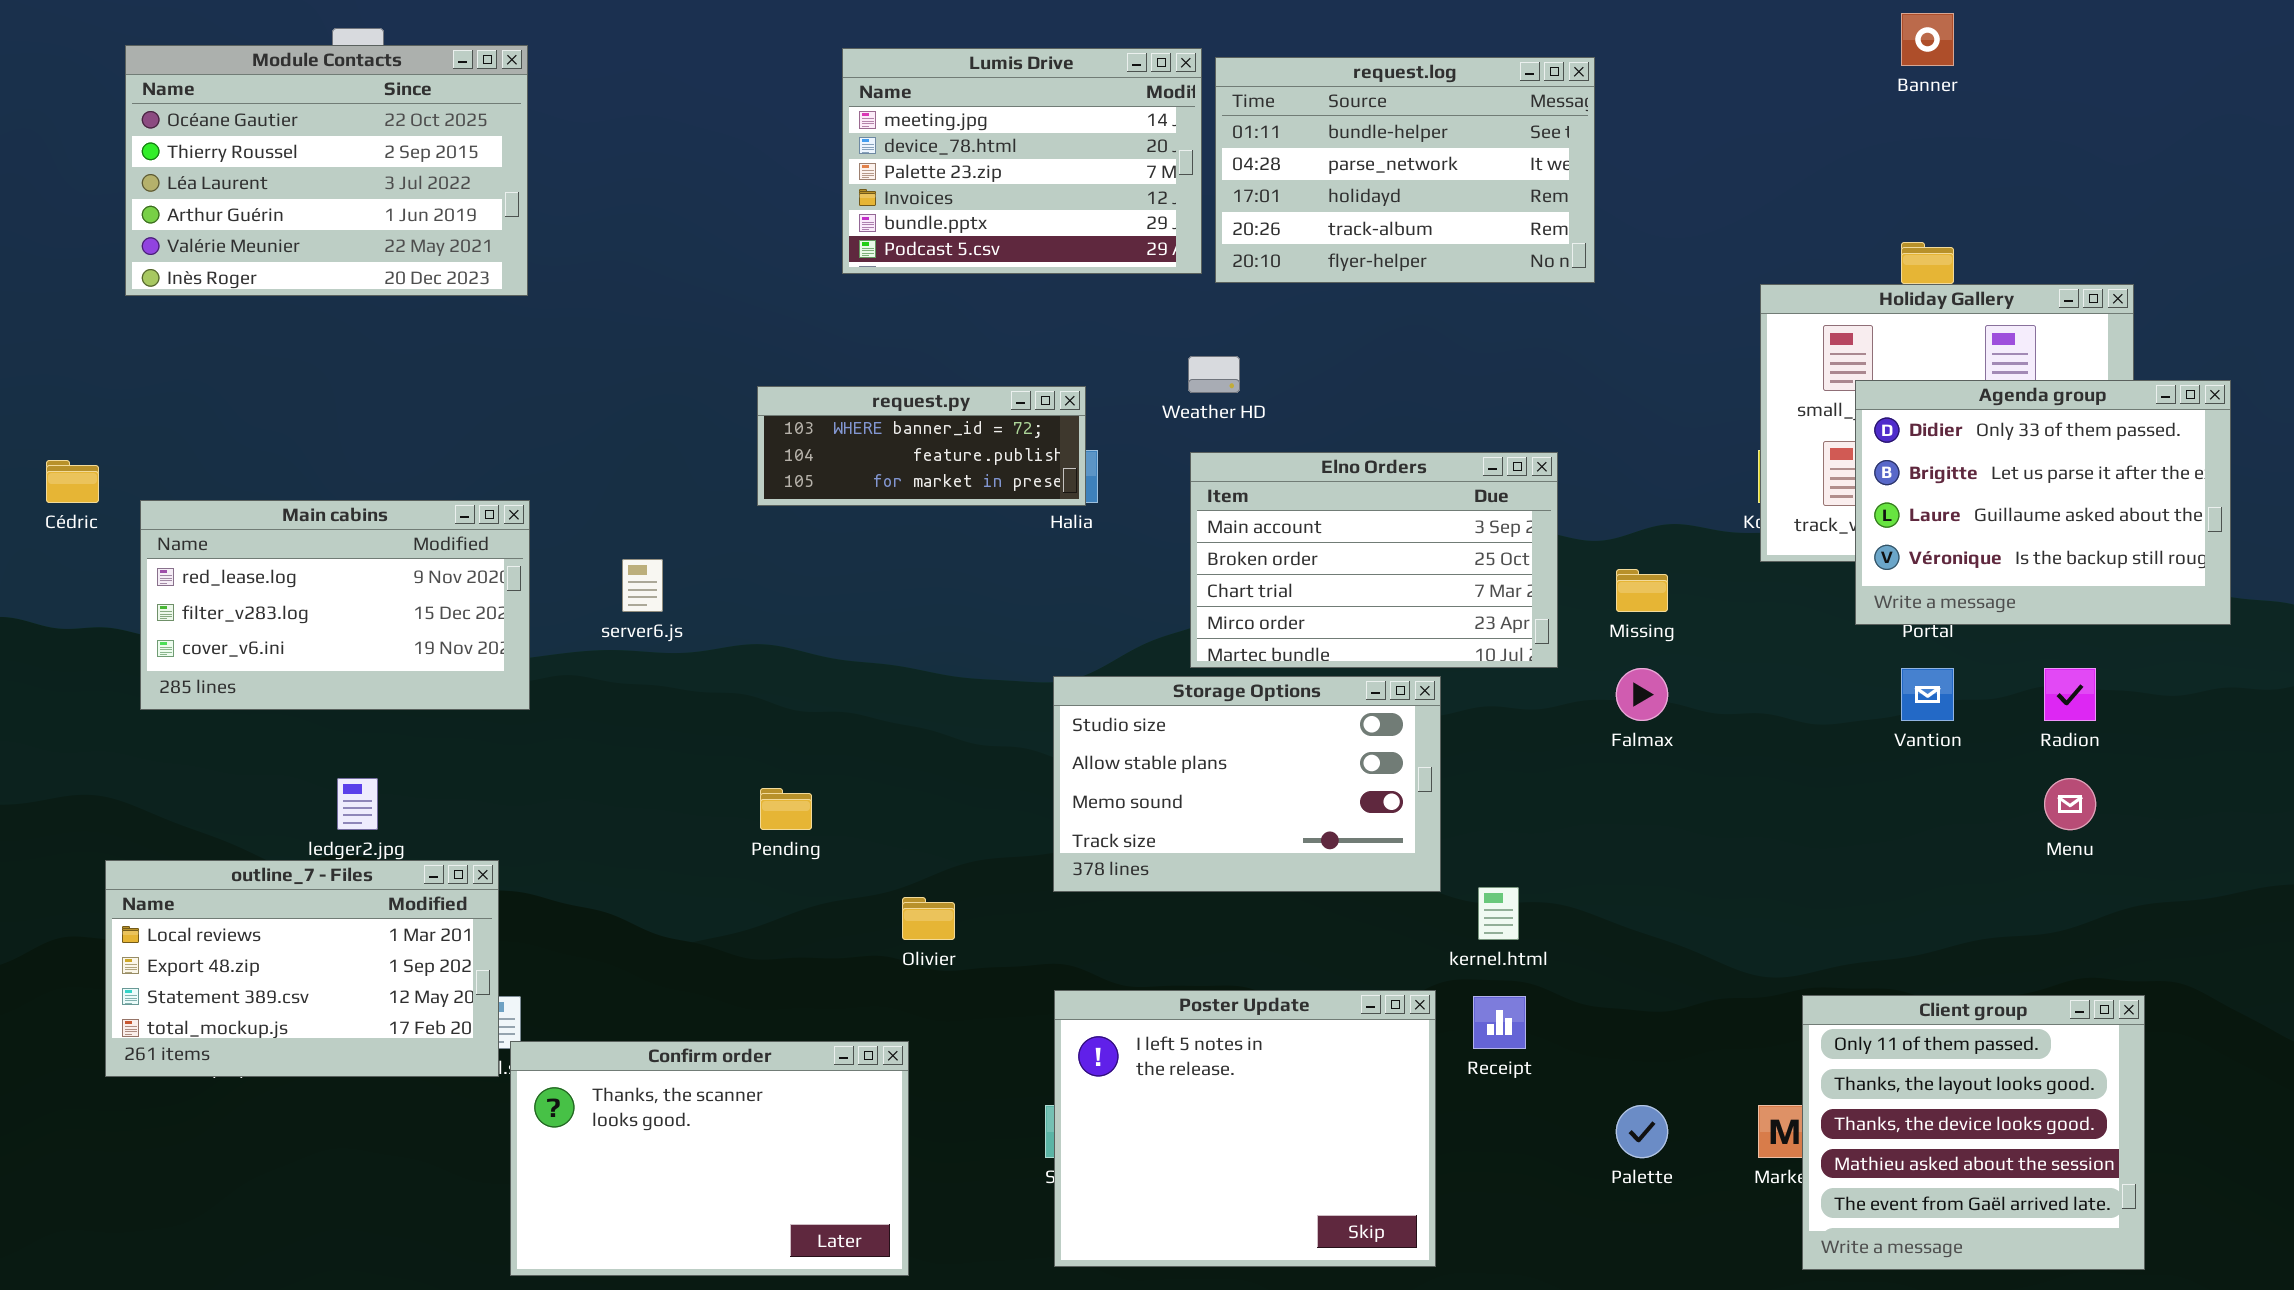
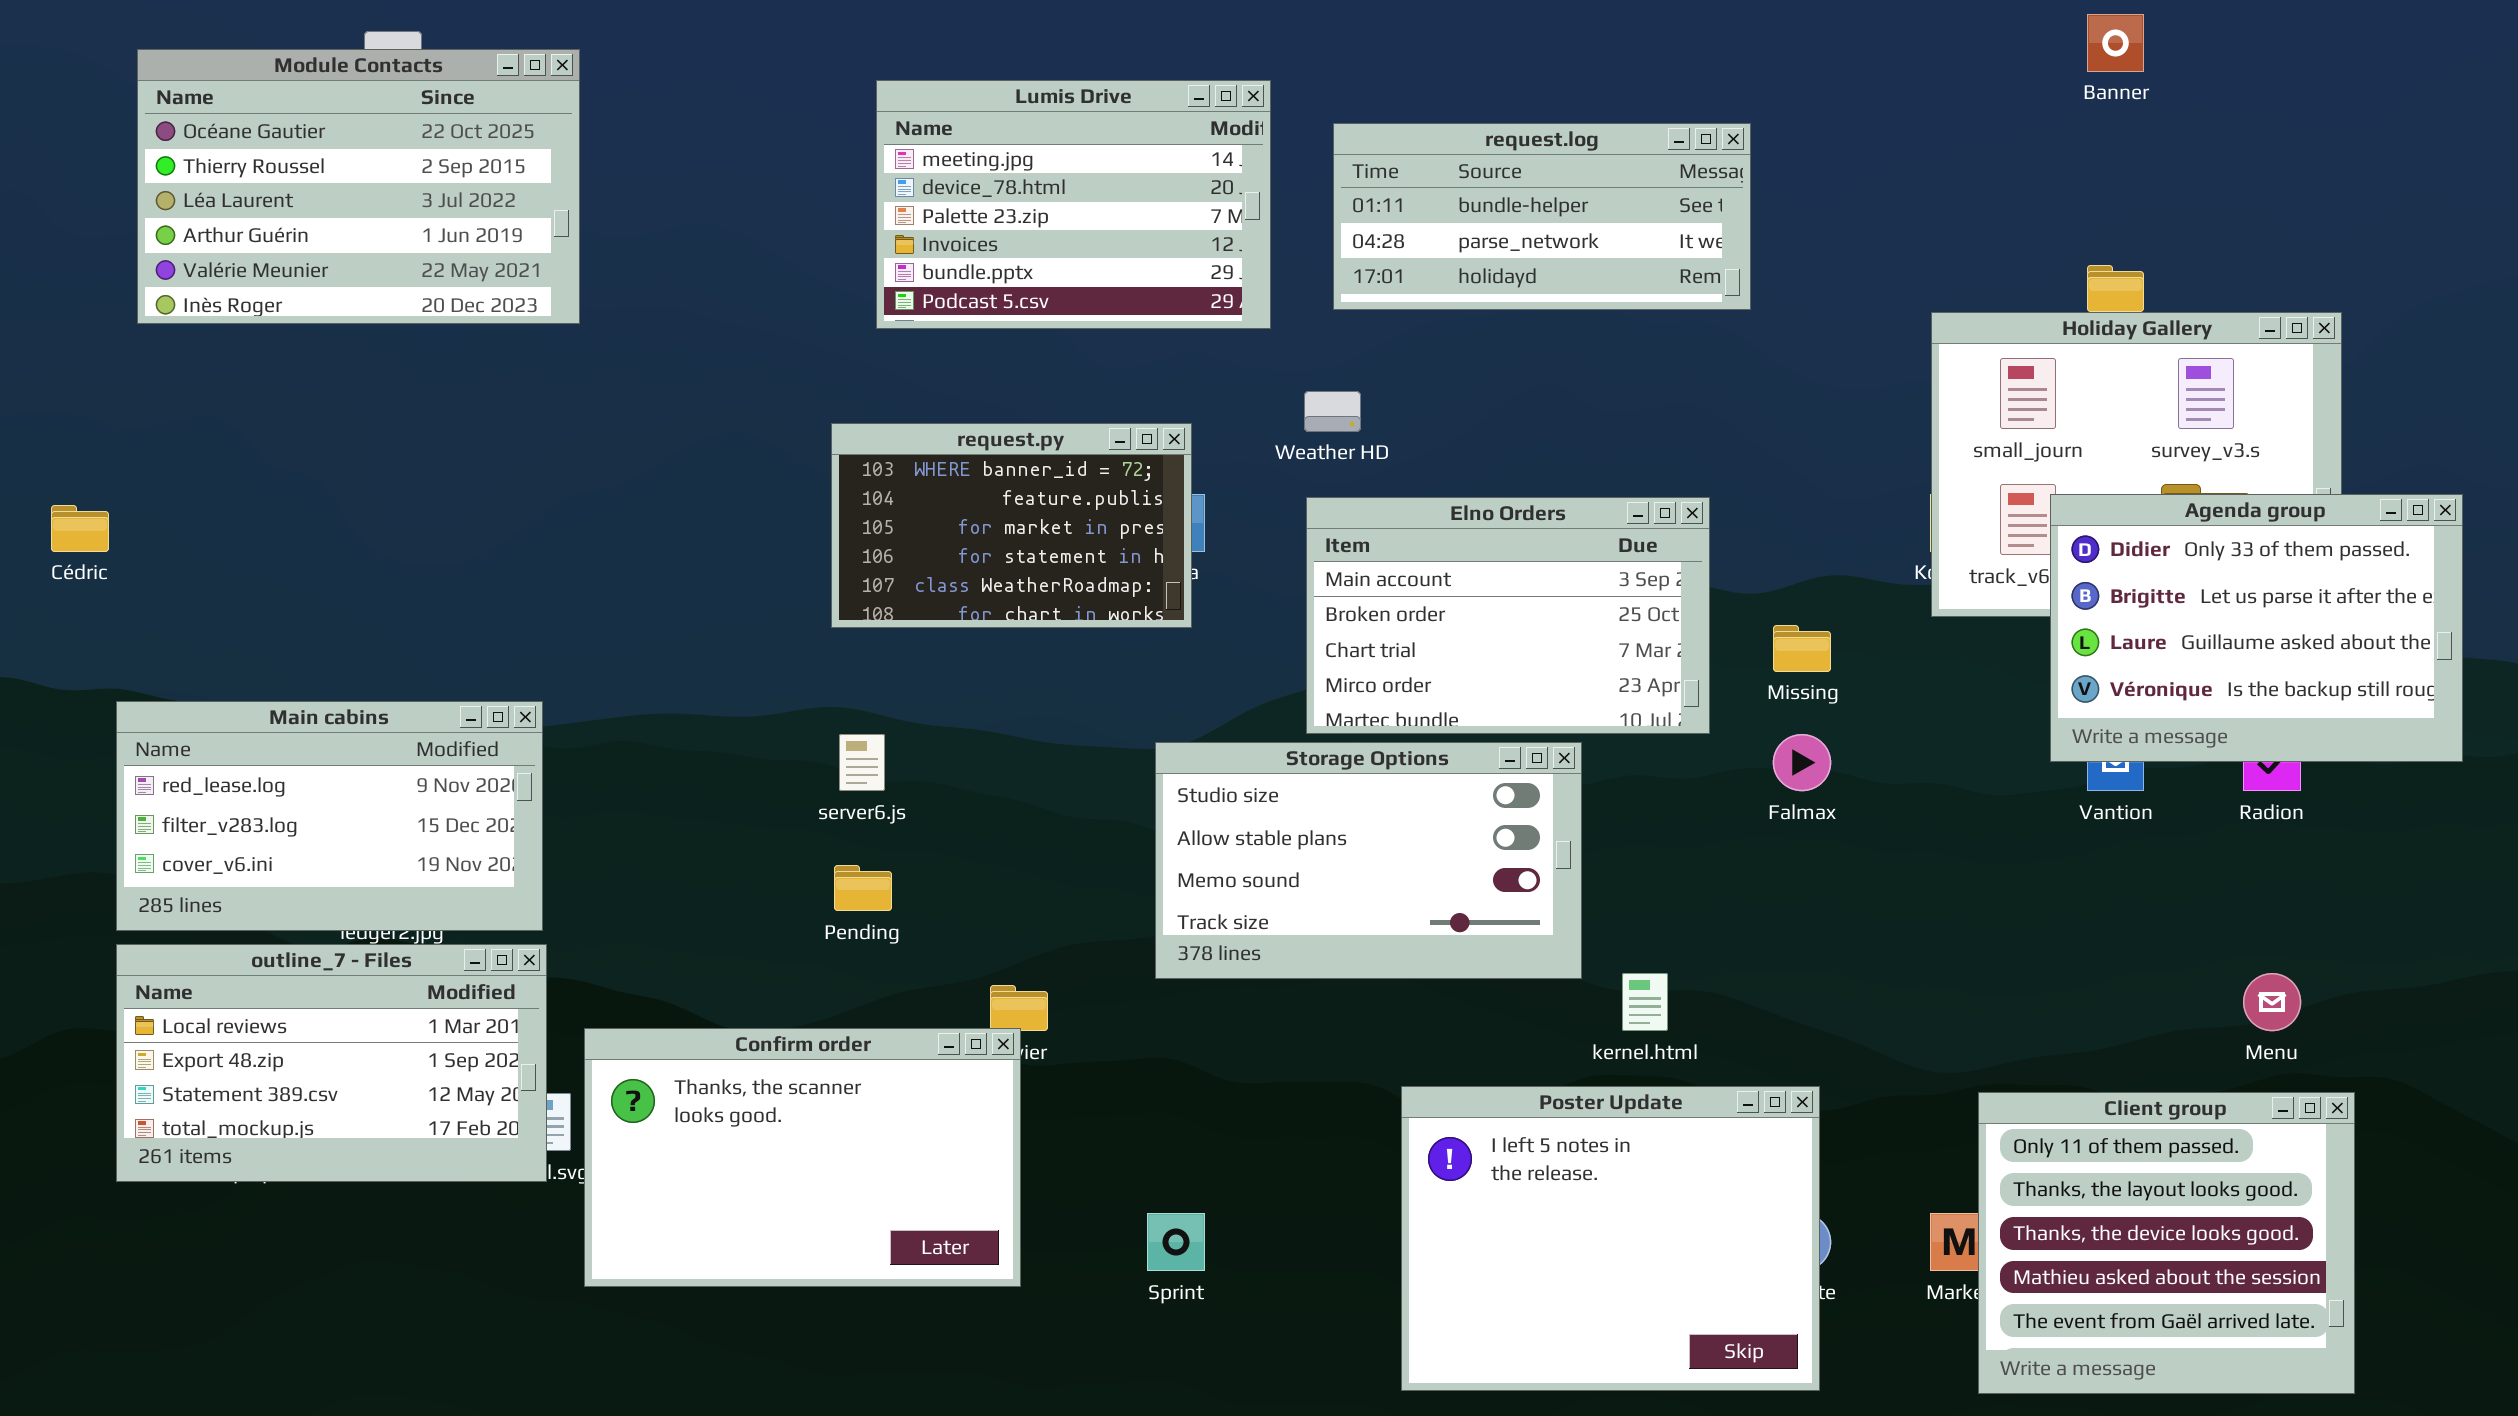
Lumis Drive: [842,48,1202,274] -> [876,80,1271,329], moved
request.log: [1215,57,1595,283] -> [1333,123,1751,310], resized
Agenda group: [1855,380,2231,625] -> [2050,494,2463,762], moved
request.py: [757,386,1086,506] -> [831,423,1192,628], resized
Main cabins: [140,500,530,710] -> [116,701,543,931], moved
server6.js: [622,559,663,612] -> [839,734,885,791], moved
Menu: [2044,778,2096,830] -> [2243,973,2301,1031], moved
Poster Update: [1054,990,1436,1267] -> [1401,1086,1820,1391], moved
Confirm order: [510,1041,909,1276] -> [584,1028,1021,1287], moved

